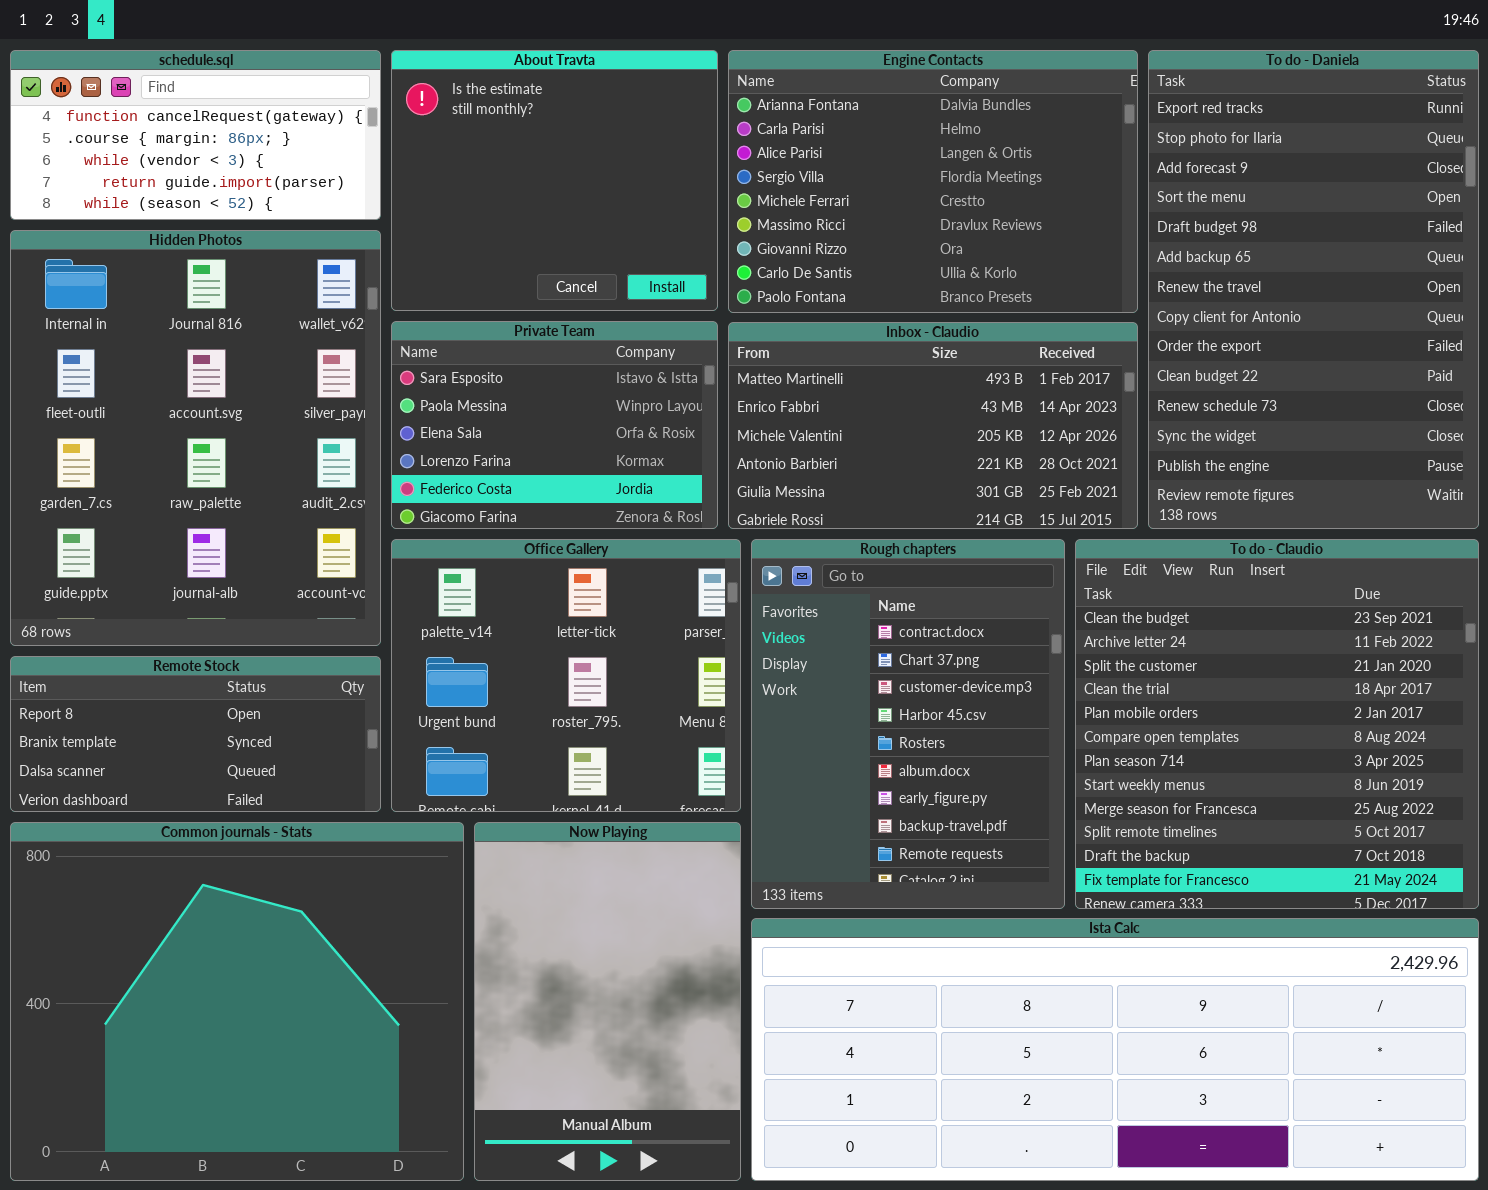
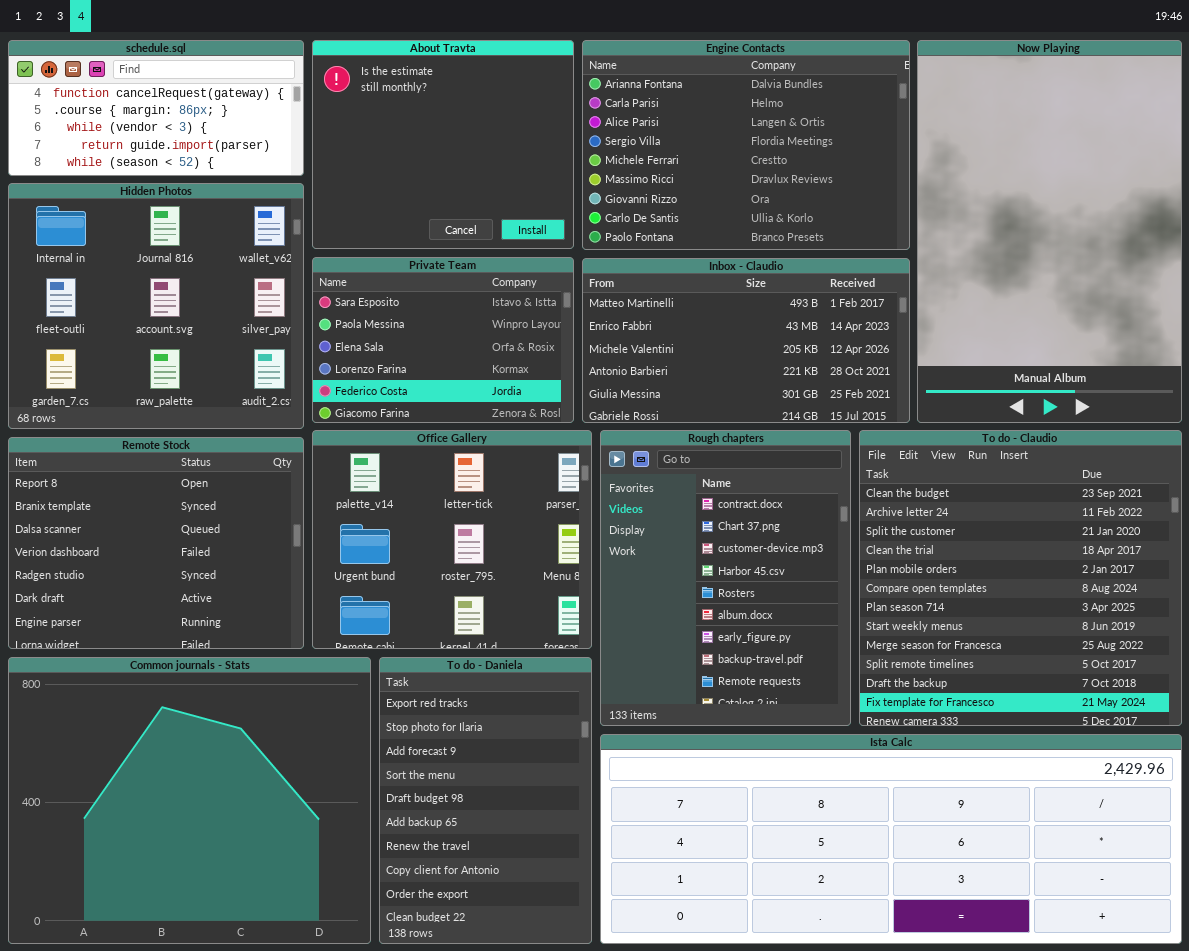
To do - Daniela: [1148,50,1479,529] -> [379,657,592,944], moved, resized
Hidden Photos: [10,230,381,646] -> [8,183,304,429], resized
Remote Stock: [10,656,381,812] -> [8,437,304,649], resized
Now Playing: [474,822,741,1181] -> [917,40,1182,423], moved, resized

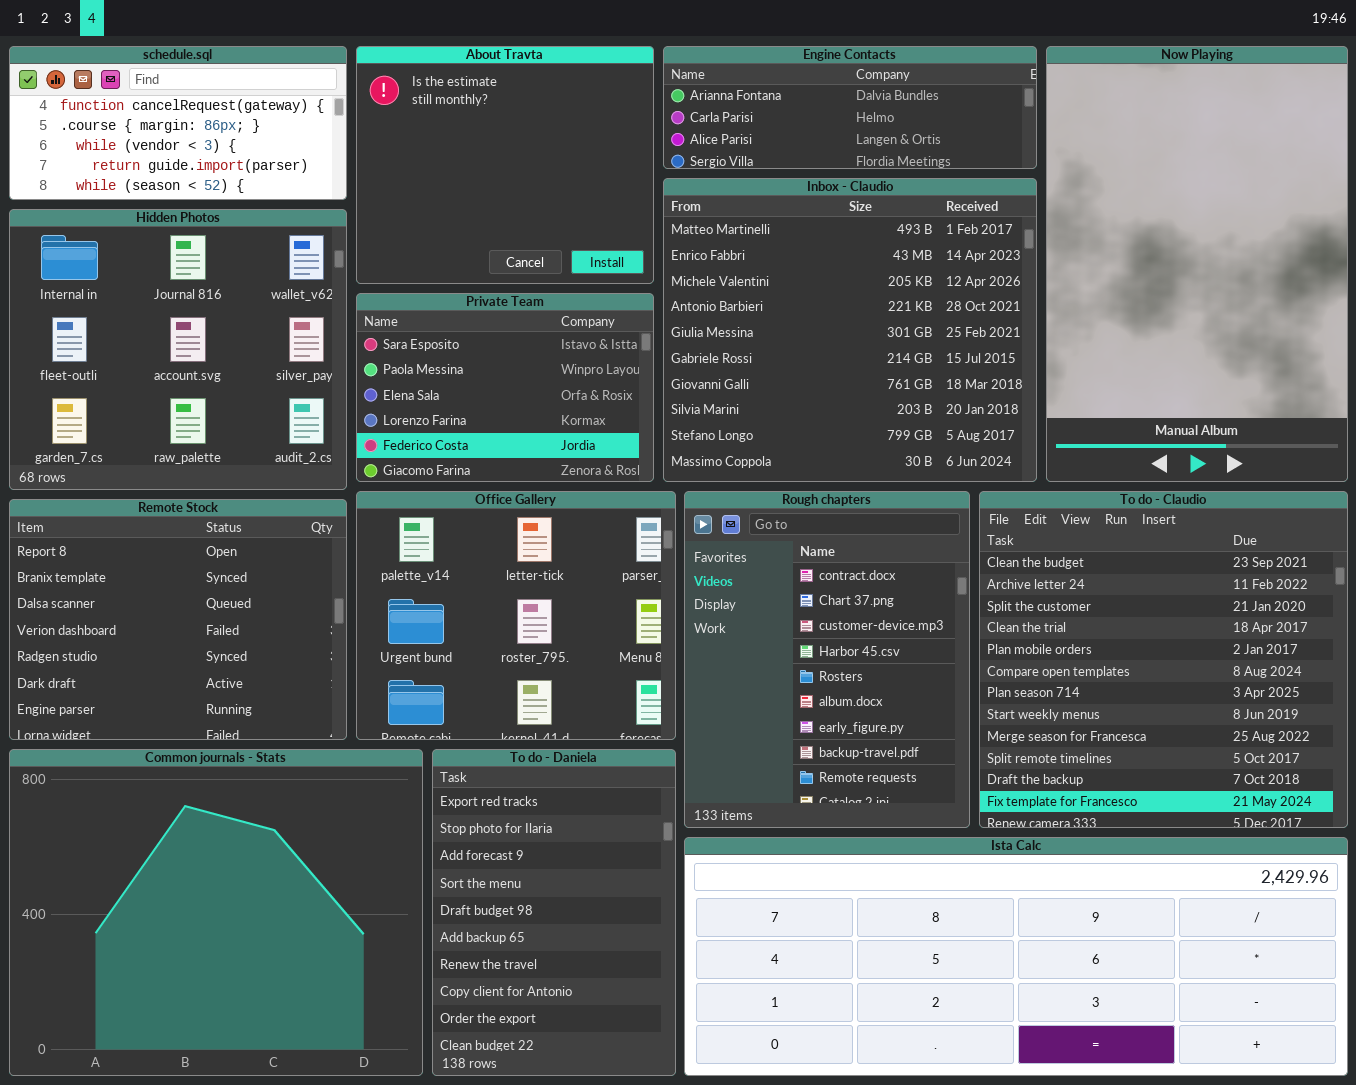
Engine Contacts: [582,40,910,250] -> [663,46,1037,169], resized
Inbox - Claudio: [582,258,910,423] -> [663,178,1037,482], resized

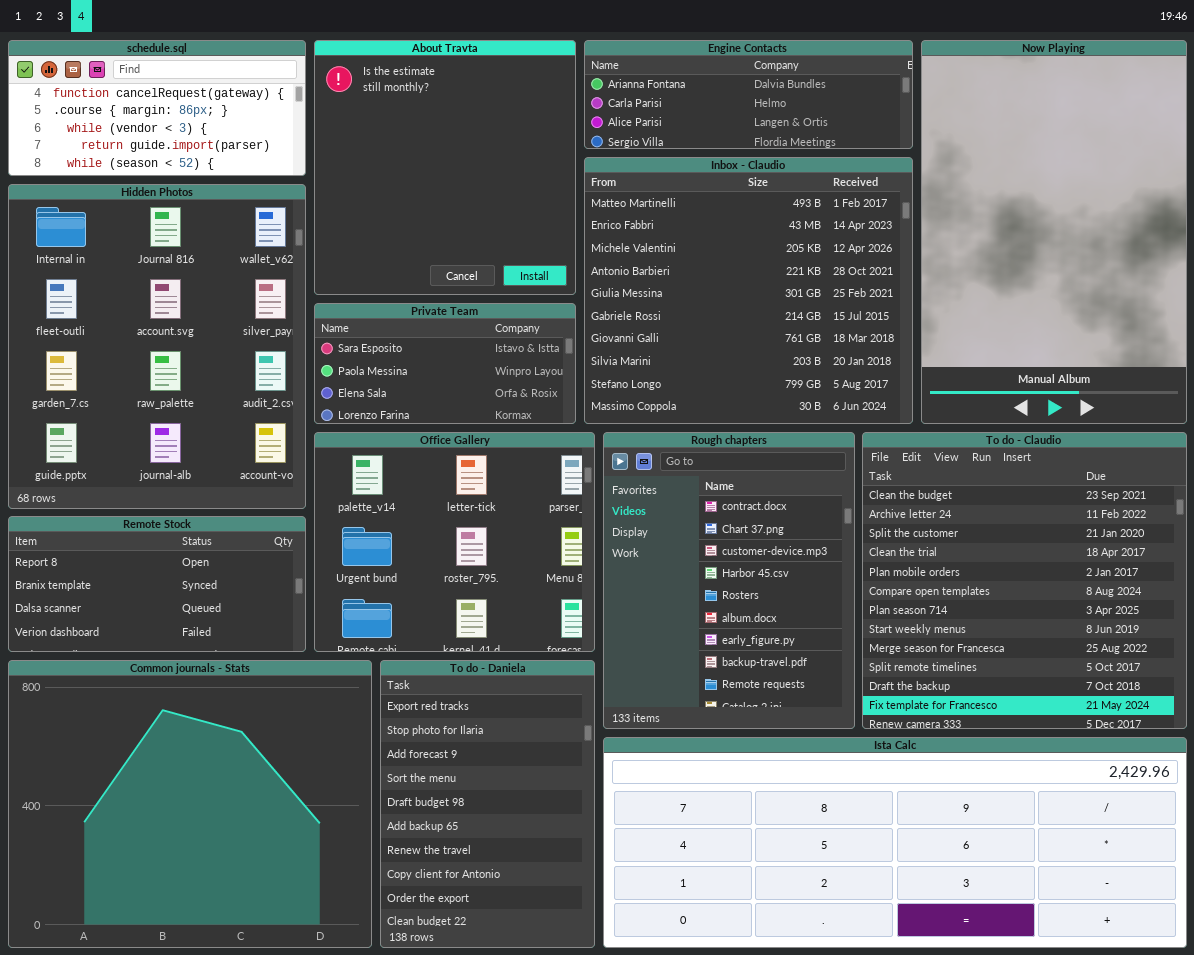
About Travta: [356,46,654,284] -> [314,40,576,295], resized
Hidden Photos: [9,209,347,490] -> [8,184,306,509], resized
Private Team: [356,293,654,482] -> [314,303,576,424], resized
Remote Stock: [9,499,347,740] -> [8,516,306,652], resized

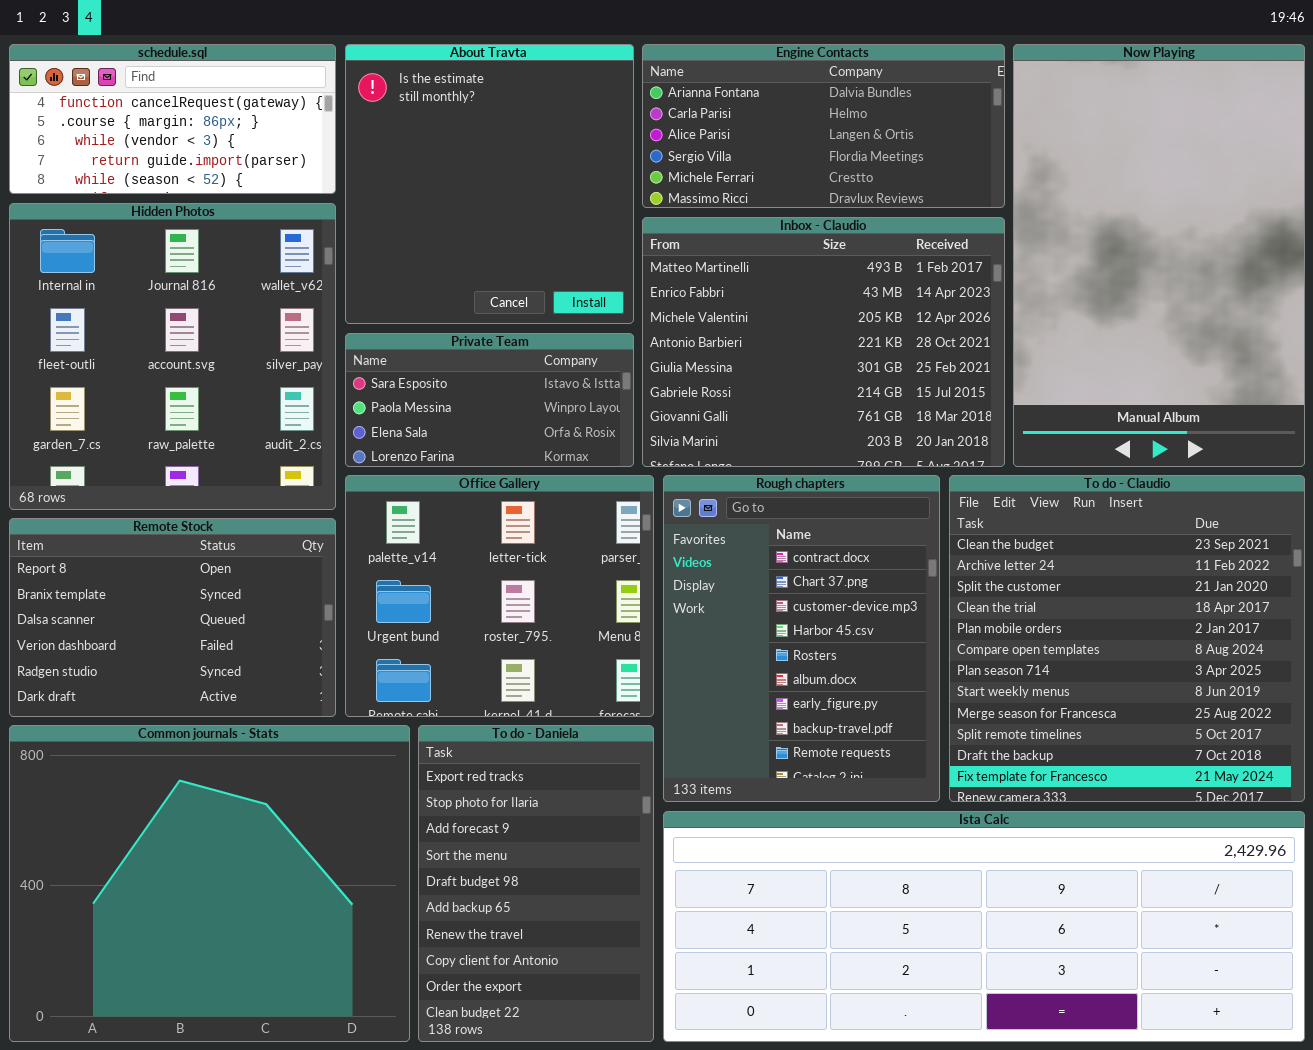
Engine Contacts: [584,40,913,149] -> [642,44,1005,208], resized
Inbox - Claudio: [584,157,913,424] -> [642,217,1005,467], resized
Hidden Photos: [8,184,306,509] -> [9,203,336,510], resized
Remote Stock: [8,516,306,652] -> [9,518,336,717], resized

